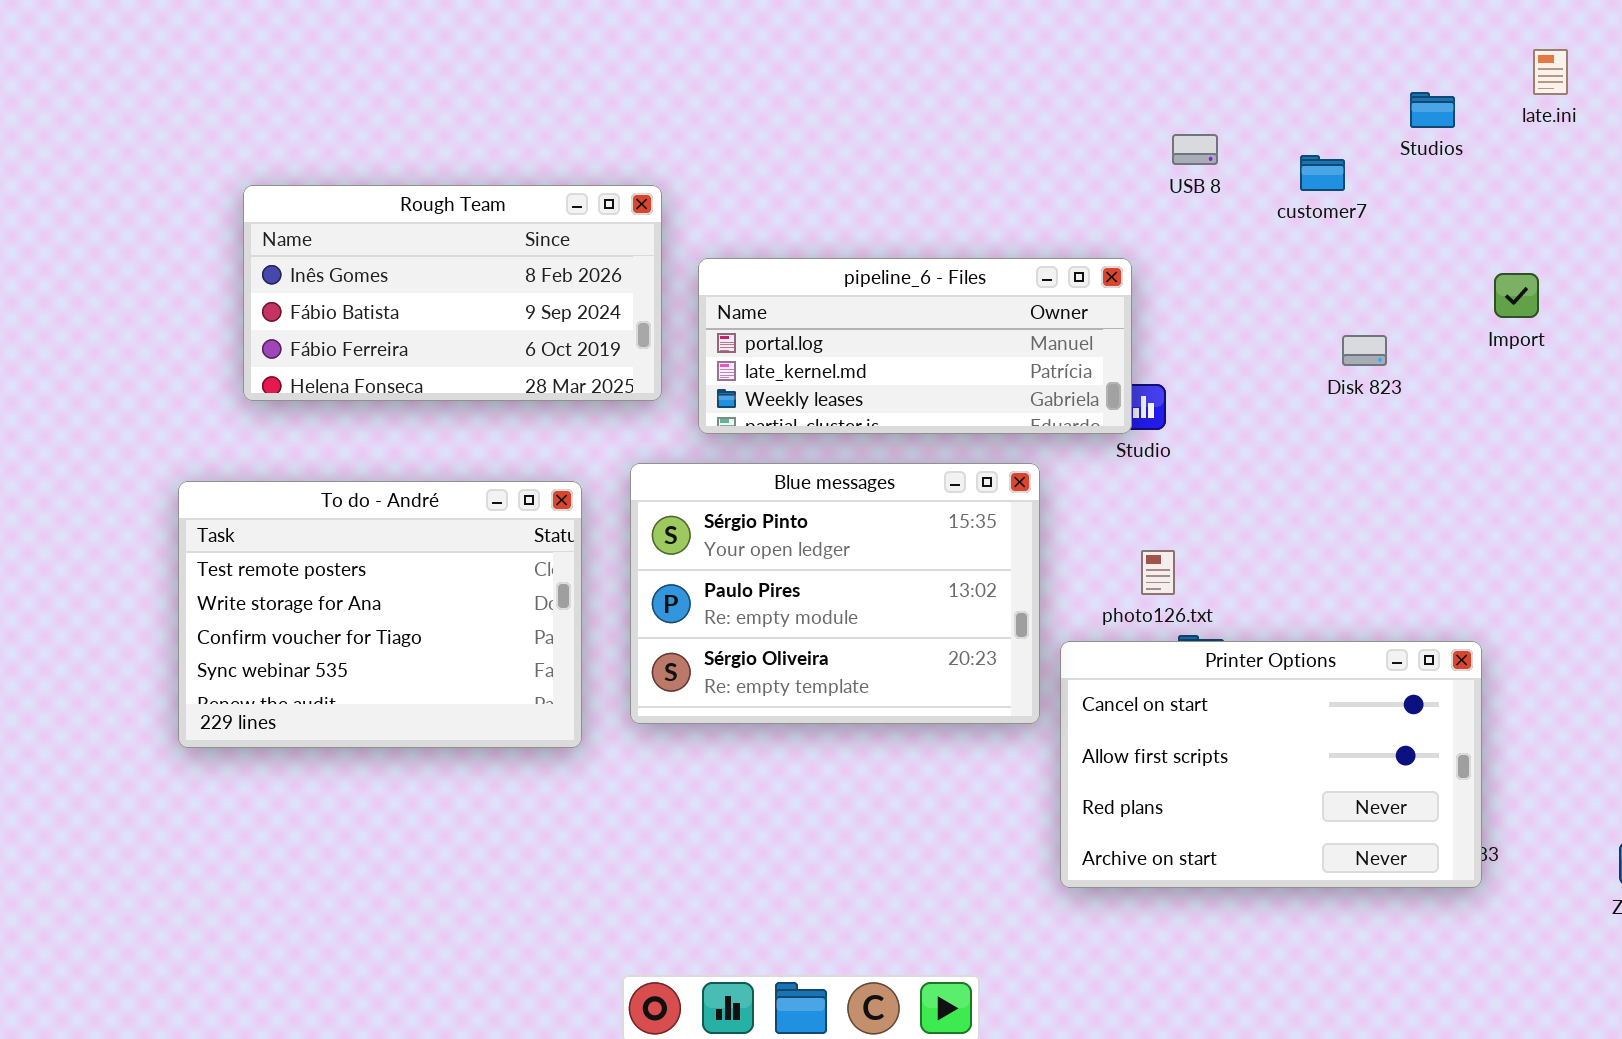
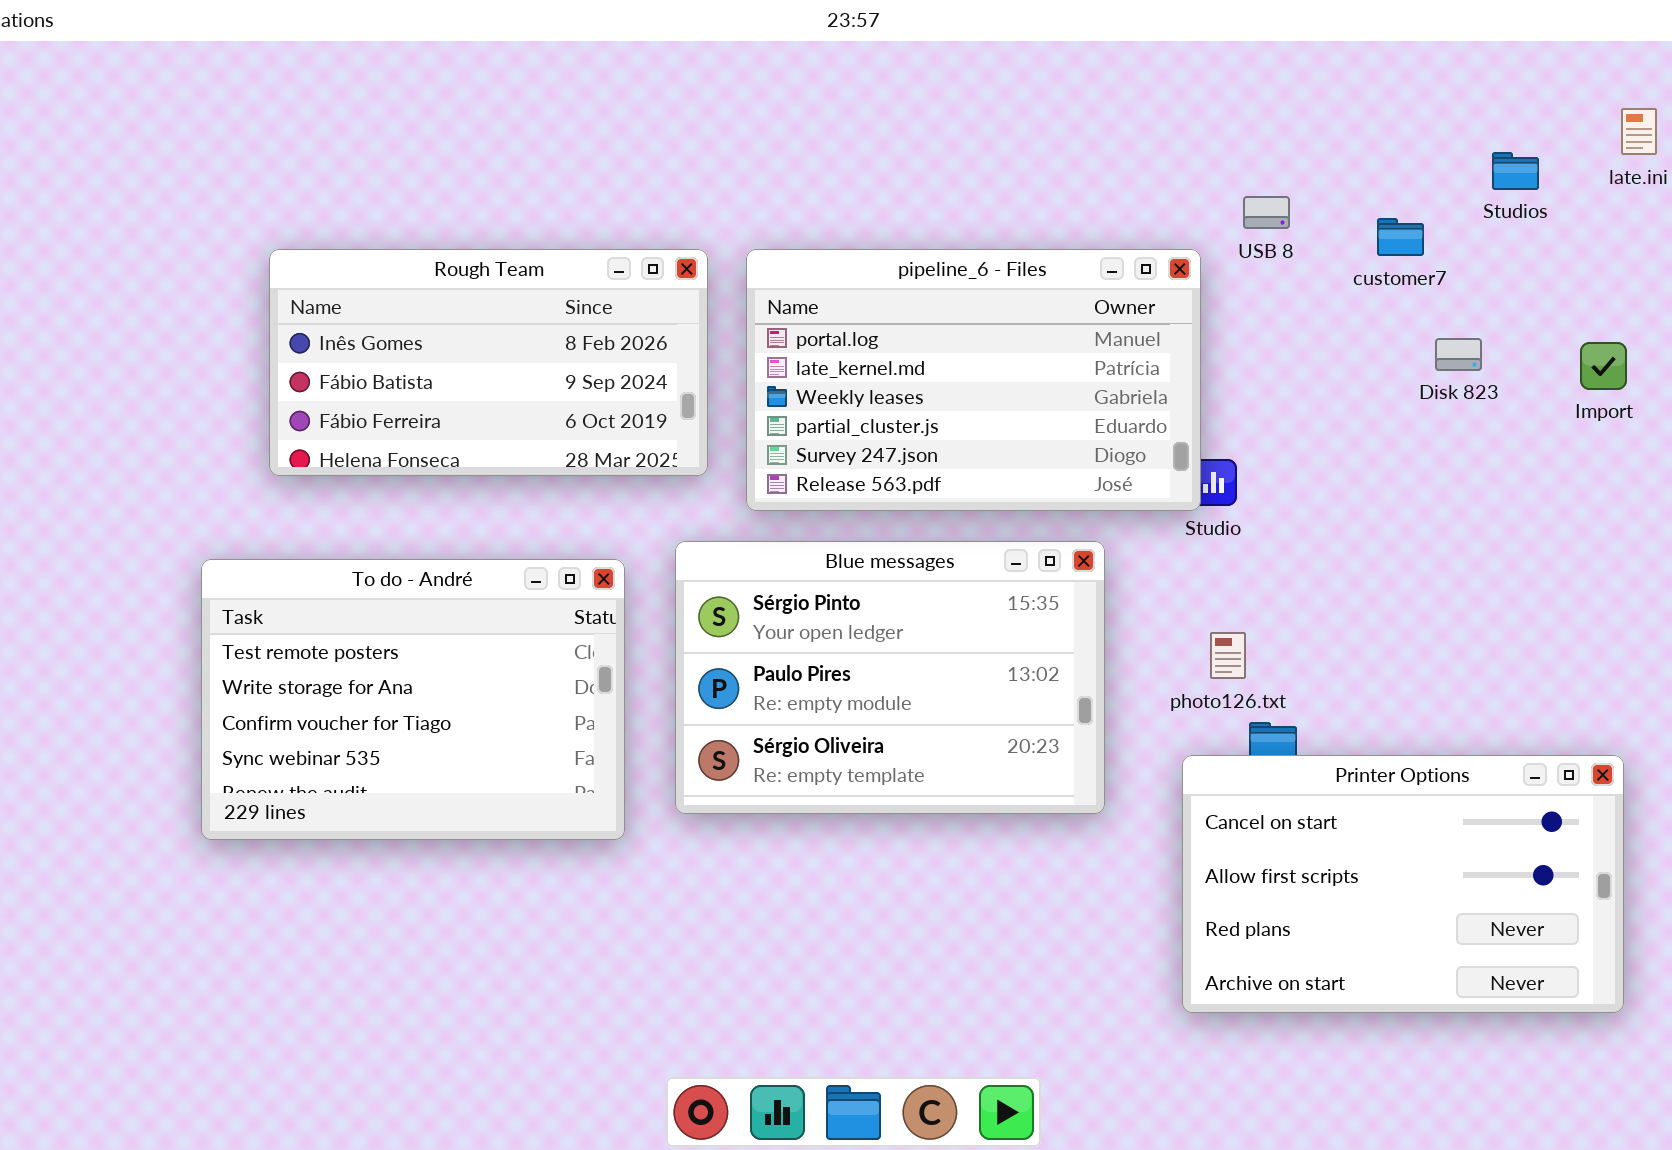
pipeline_6 - Files: [698,258,1132,434] -> [746,249,1201,511], resized
Disk 823: [1342,335,1387,366] -> [1435,338,1482,371], moved
Printer Options: [1060,641,1482,888] -> [1182,755,1624,1013], moved

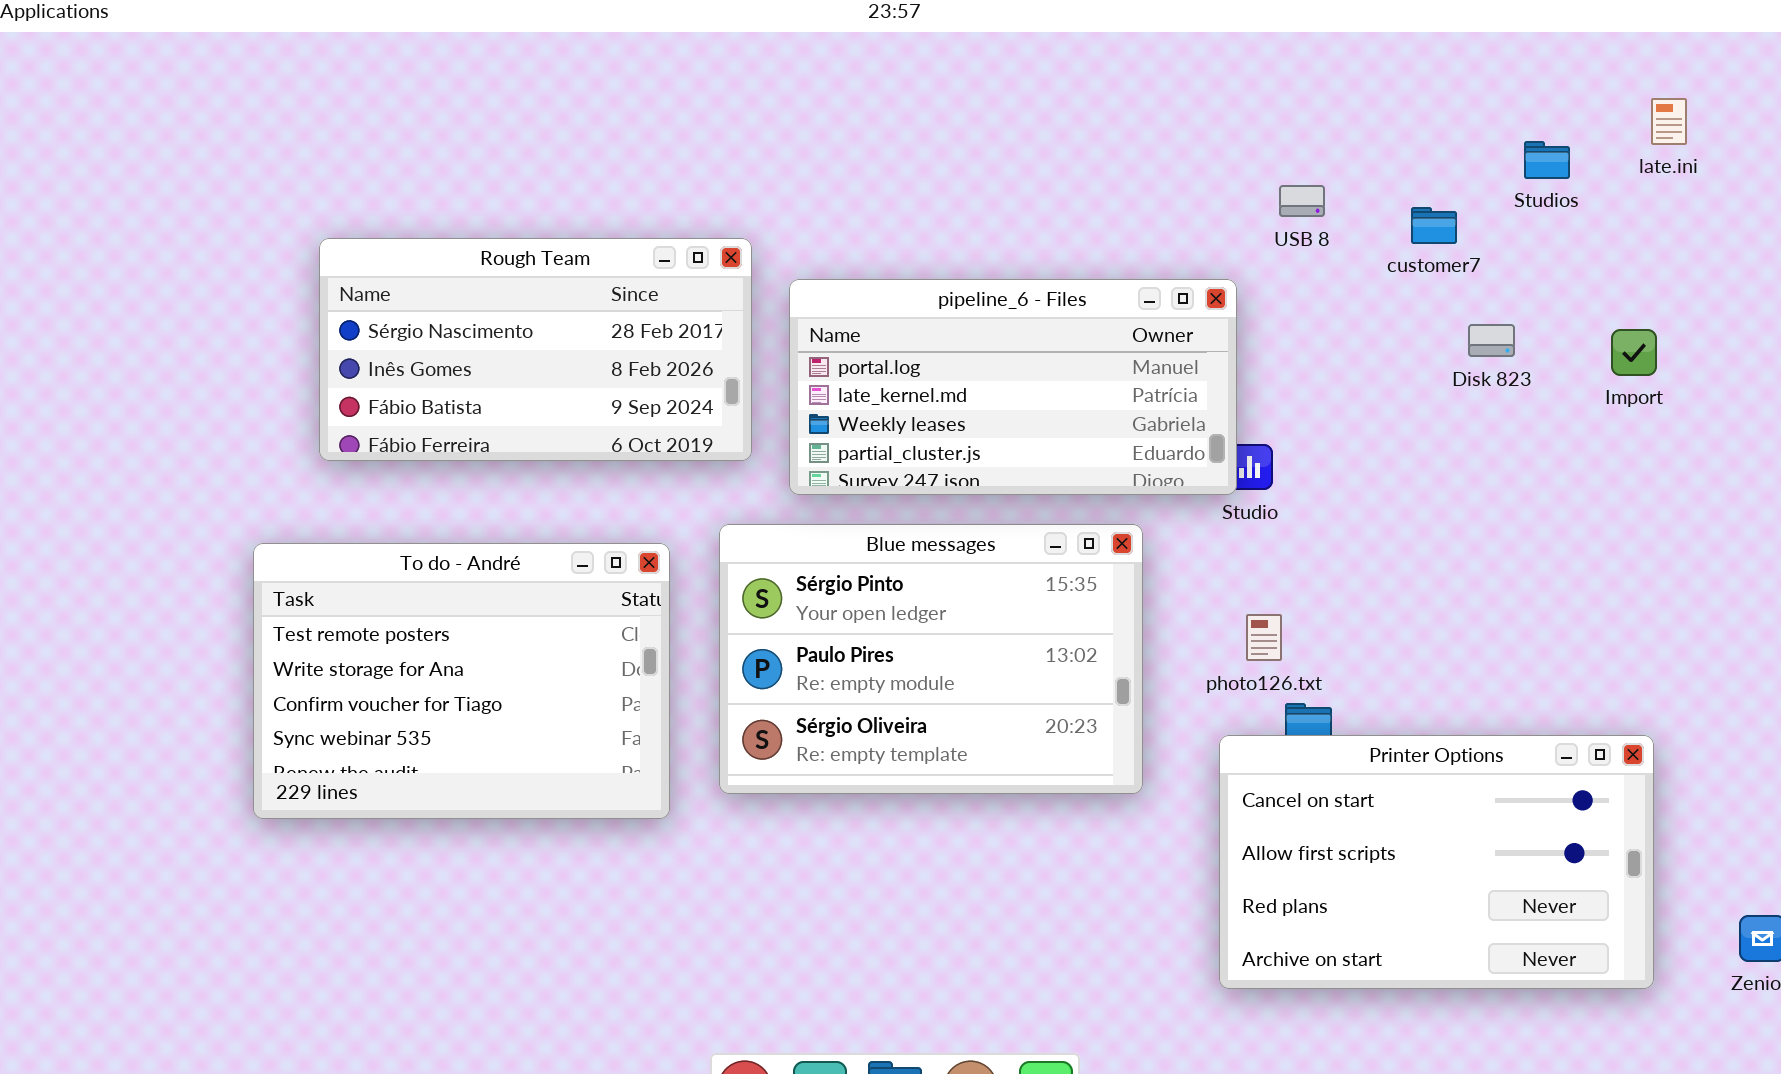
Rough Team: [269,249,708,476] -> [319,238,752,461], scrolled up 1 row
pipeline_6 - Files: [746,249,1201,511] -> [789,279,1237,495], resized

